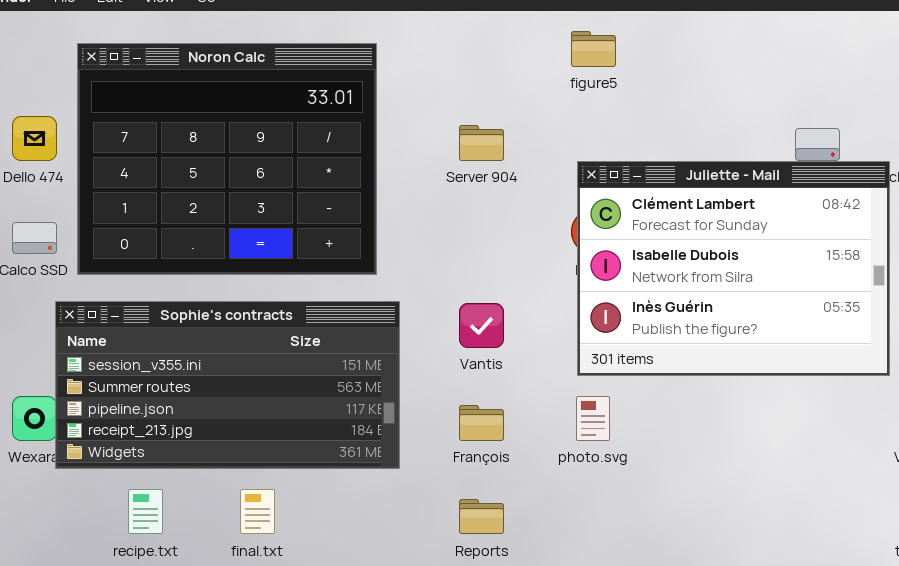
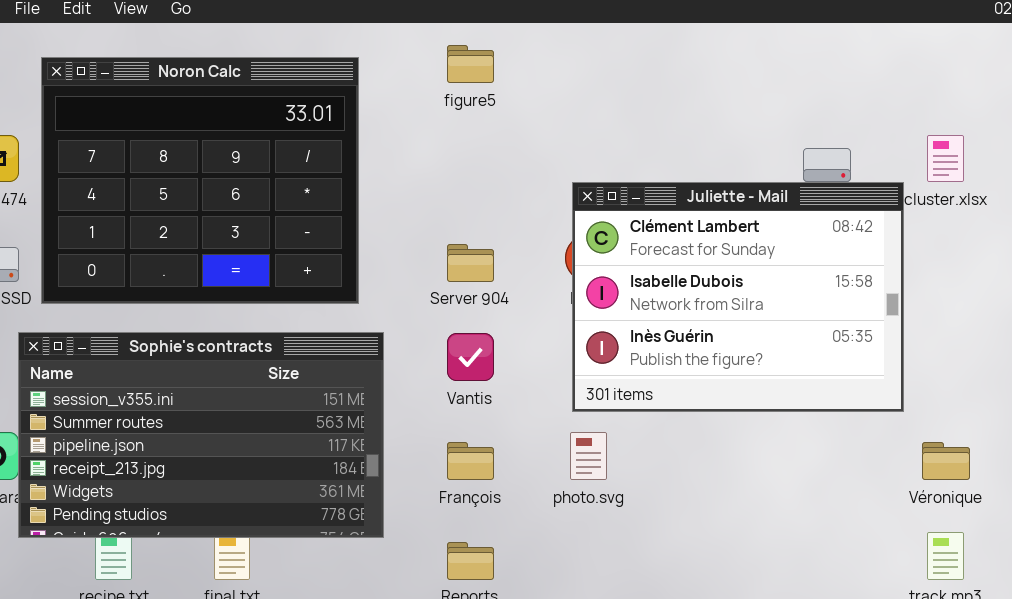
figure5: [571,31,616,67] -> [447,45,494,83], moved
Server 904: [459,125,504,161] -> [447,244,494,282], moved
Sophie's contracts: [55,301,400,469] -> [18,332,384,538], resized

